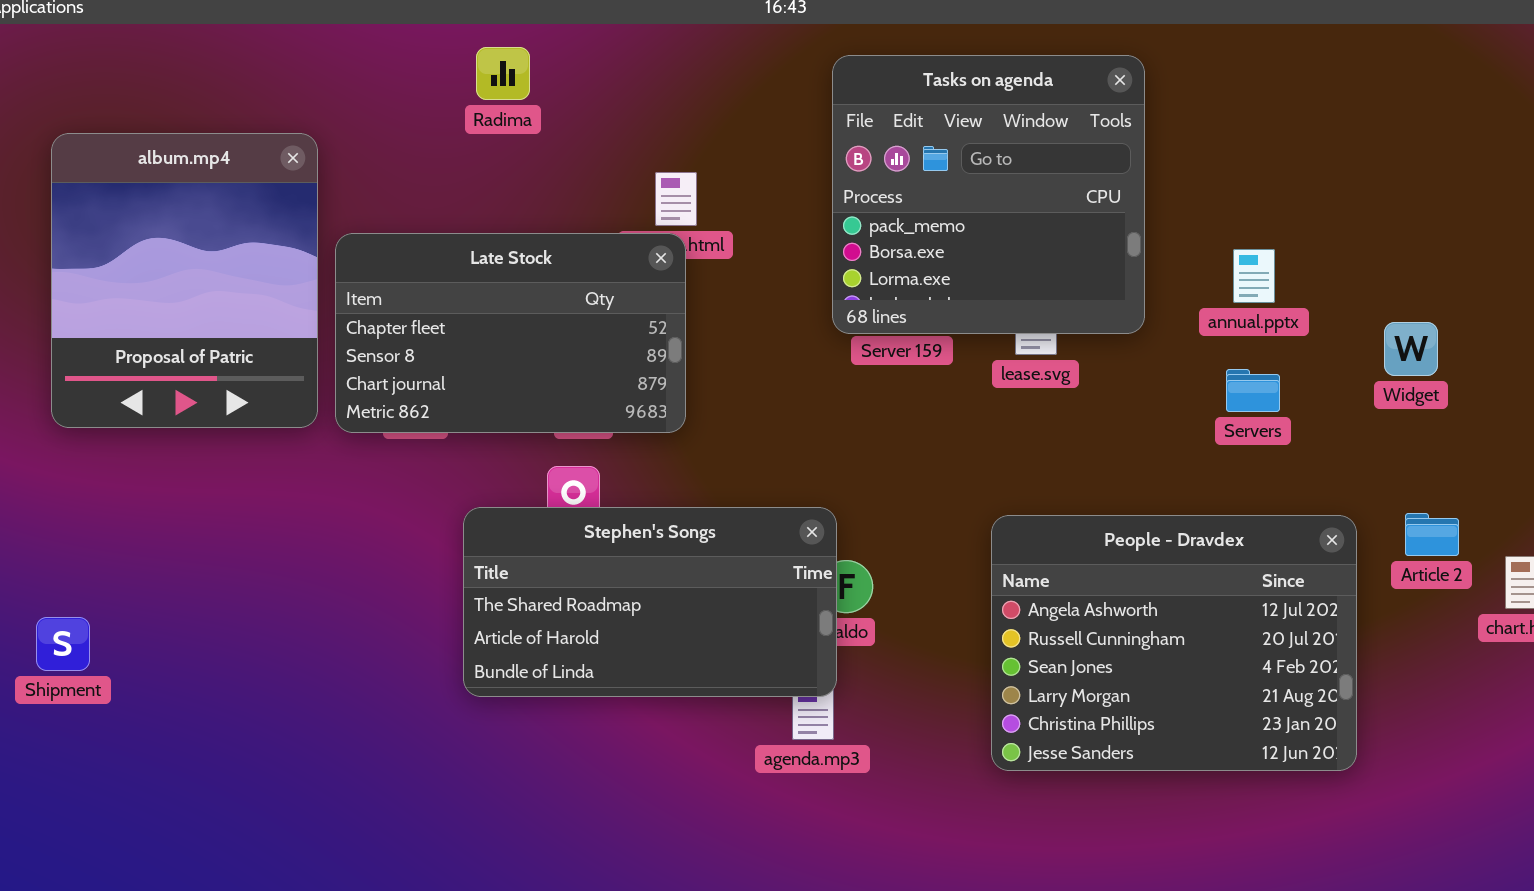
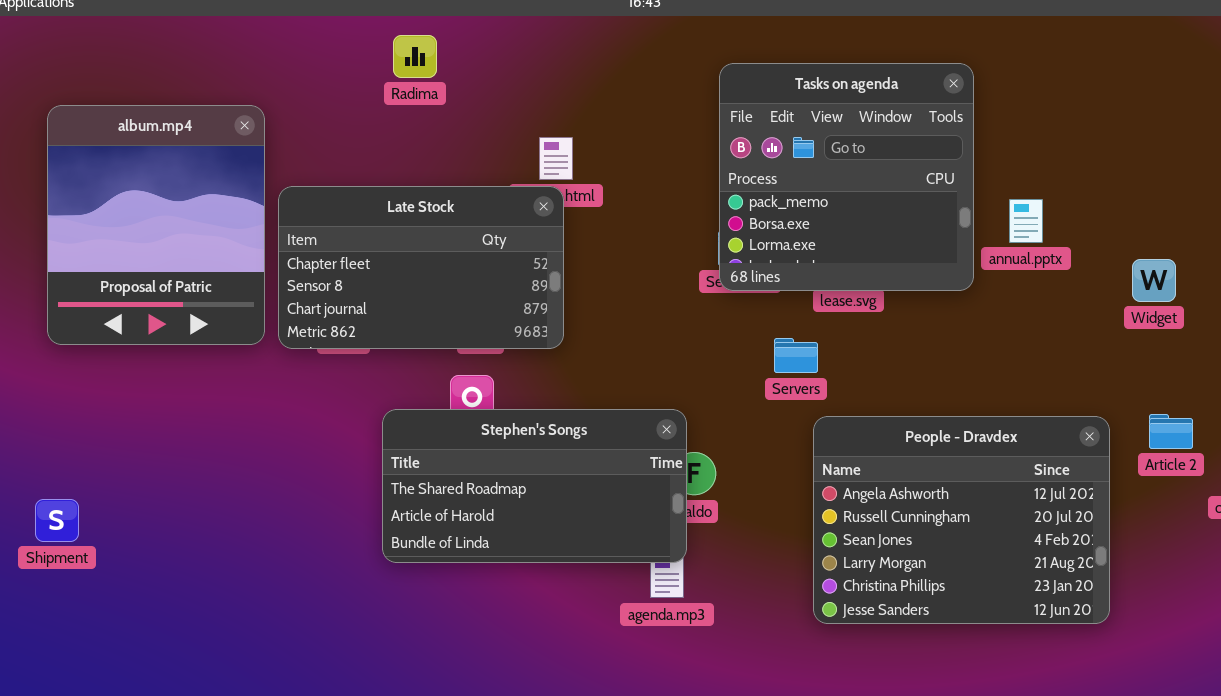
Tasks on agenda: [832,55,1145,334] -> [719,63,974,291], moved
Servers: [1226,369,1280,412] -> [774,338,818,373], moved

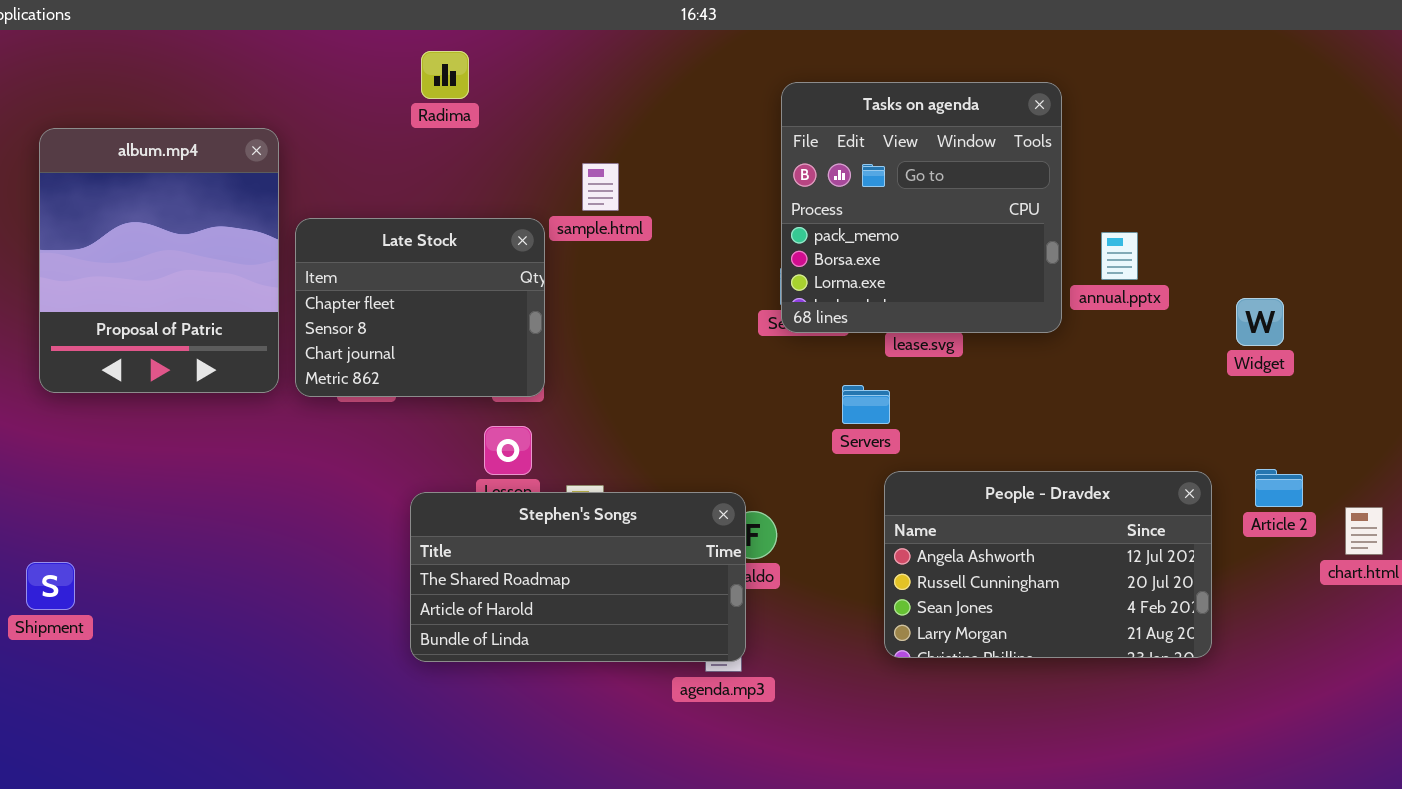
Late Stock: [278,186,564,349] -> [295,218,545,397], resized
Stephen's Songs: [382,409,687,563] -> [410,492,746,662], moved
People - Dravdex: [813,416,1110,624] -> [884,471,1212,658], resized

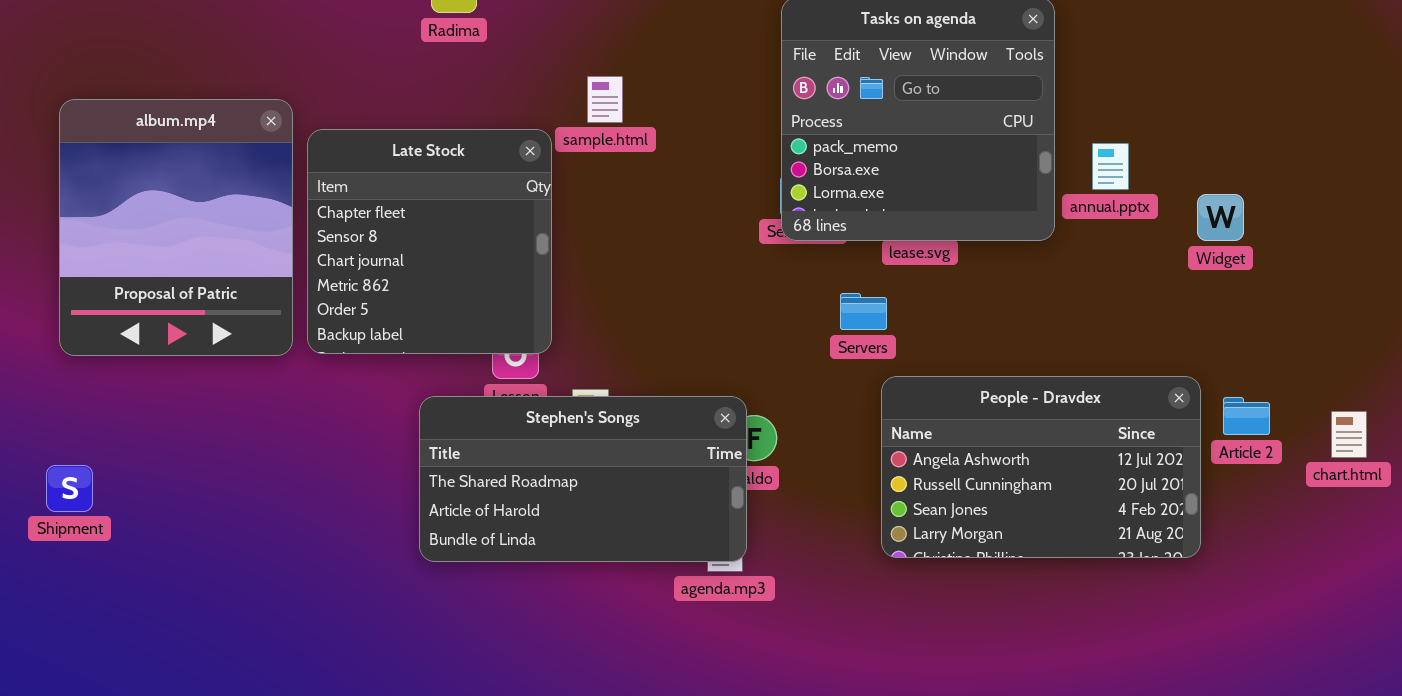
album.mp4: [39,128,279,393] -> [59,99,293,356], moved
Late Stock: [295,218,545,397] -> [307,129,552,354], resized
Widget: [1236,298,1284,346] -> [1197,194,1244,241], moved
Article 2: [1255,469,1303,507] -> [1223,397,1270,435], moved

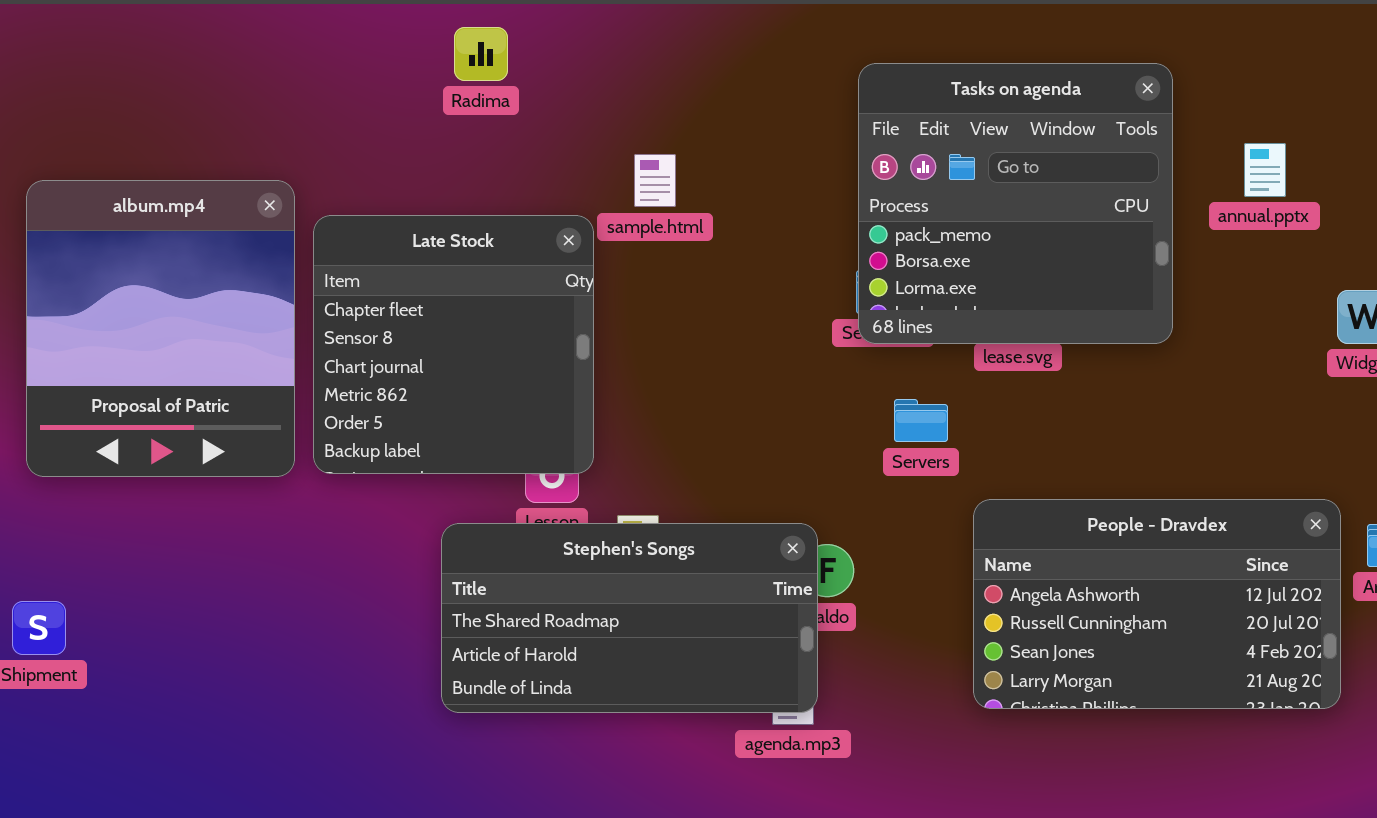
annual.pptx: [1092,143,1129,190] -> [1244,143,1286,197], moved
Servers: [840,293,887,330] -> [894,399,948,442], moved

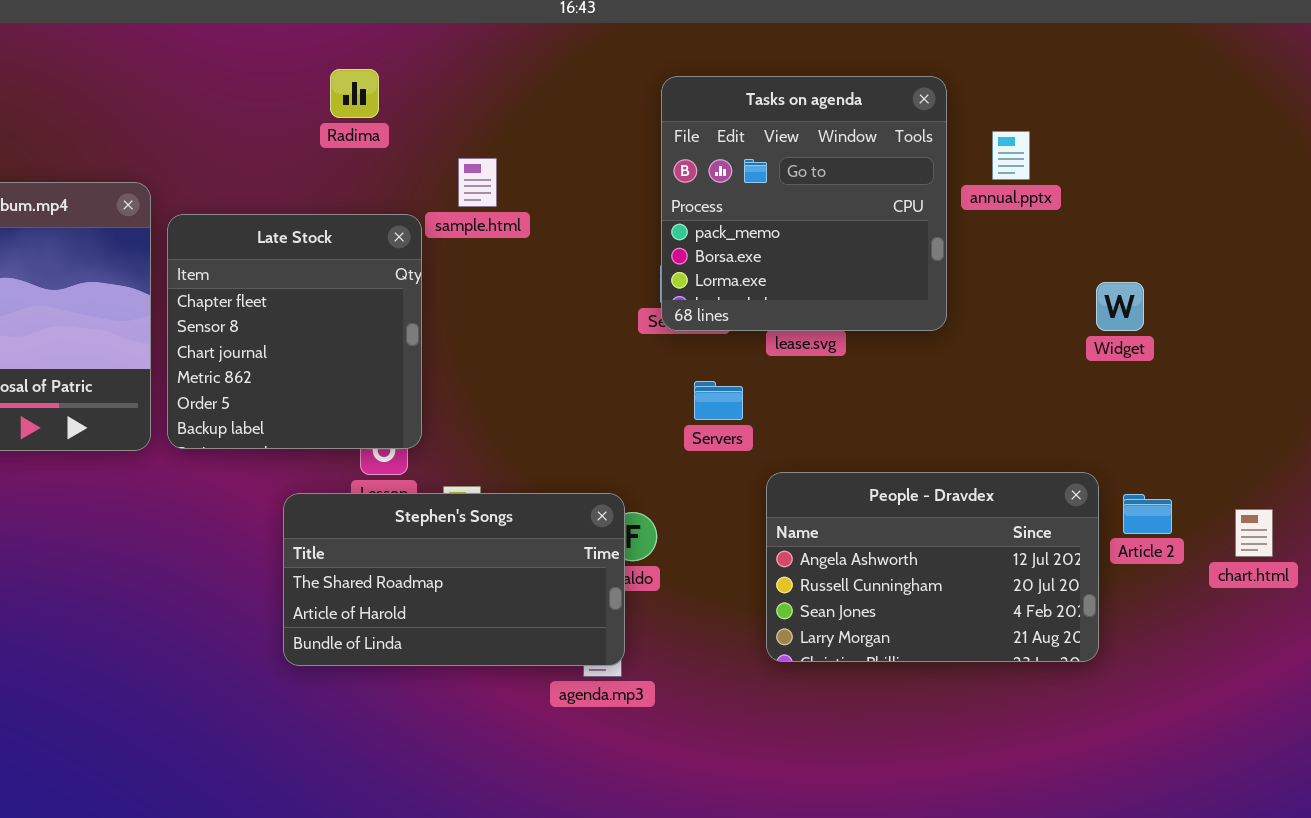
Radima: [454,27,508,81] -> [330,69,379,118], moved
annual.pptx: [1244,143,1286,197] -> [992,131,1030,180], moved

